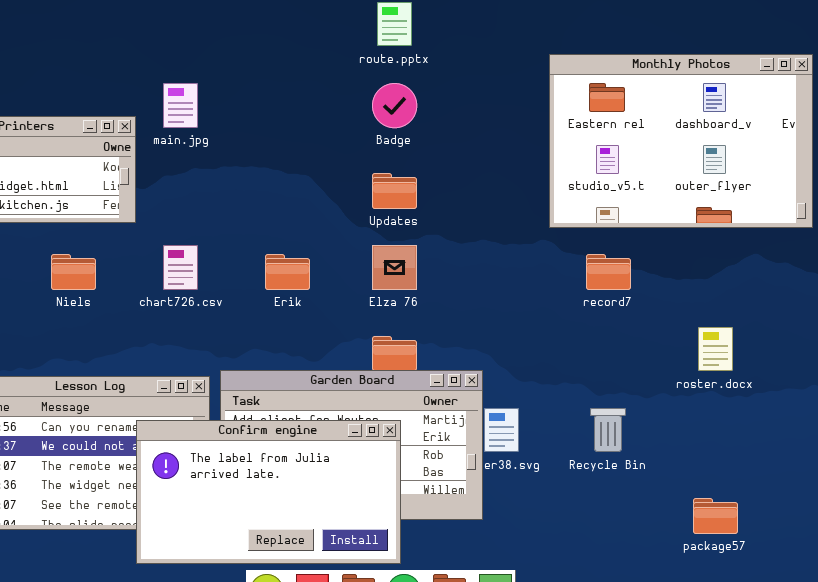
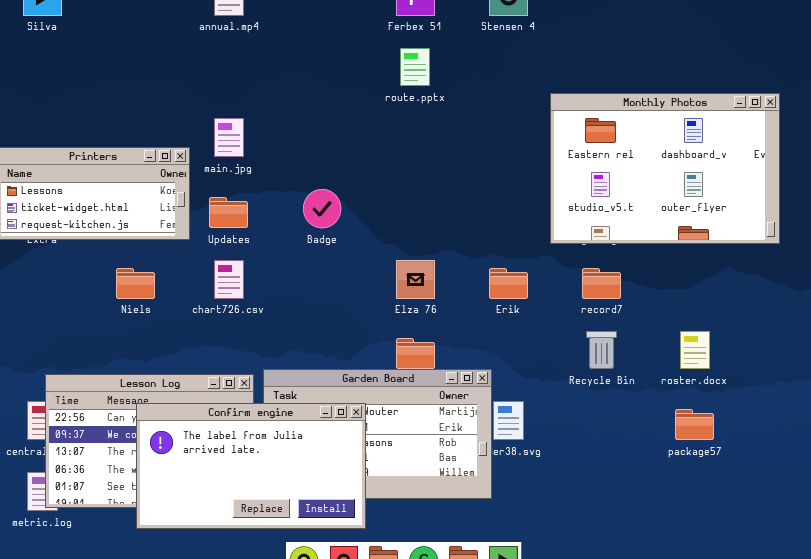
Badge: [372,83,417,128] -> [303,189,341,228], moved
Updates: [372,173,417,209] -> [209,197,248,228], moved
Erik: [265,254,310,290] -> [489,268,528,299], moved
Recycle Bin: [590,408,626,452] -> [586,331,617,369], moved
Confirm engine: [136,420,401,564] -> [136,403,366,529], moved
package57: [693,498,738,534] -> [675,409,714,440], moved

